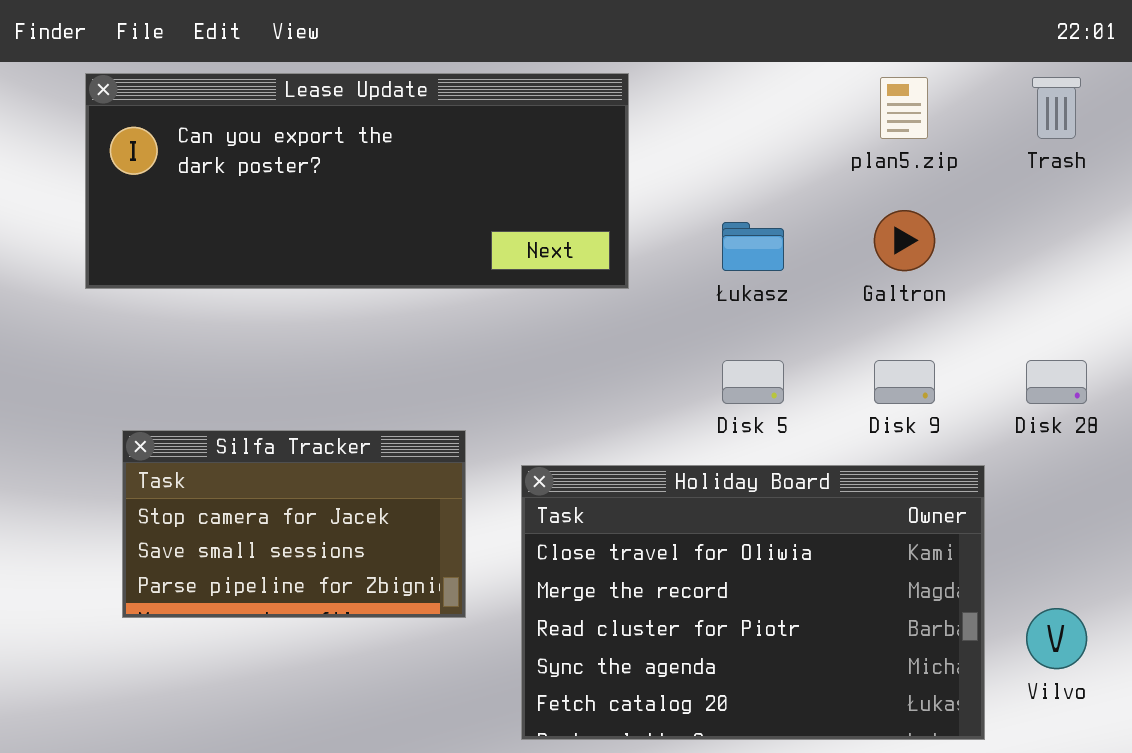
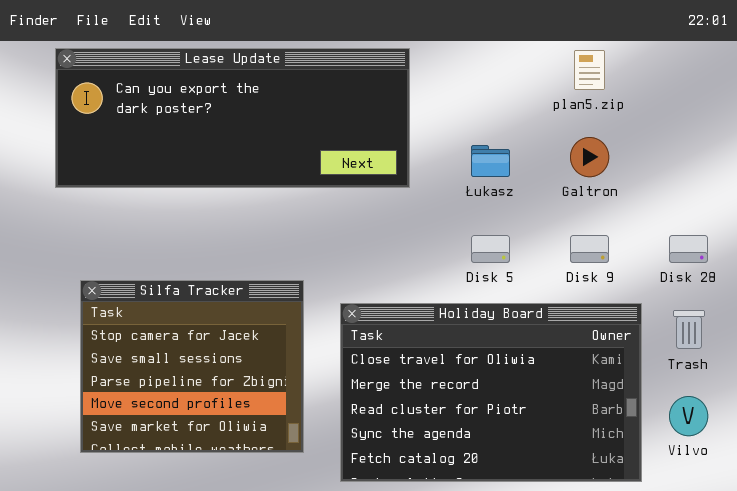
Trash: [1032,77,1081,139] -> [673,310,705,349], moved
Silfa Tracker: [122,430,466,618] -> [80,280,304,453], resized

